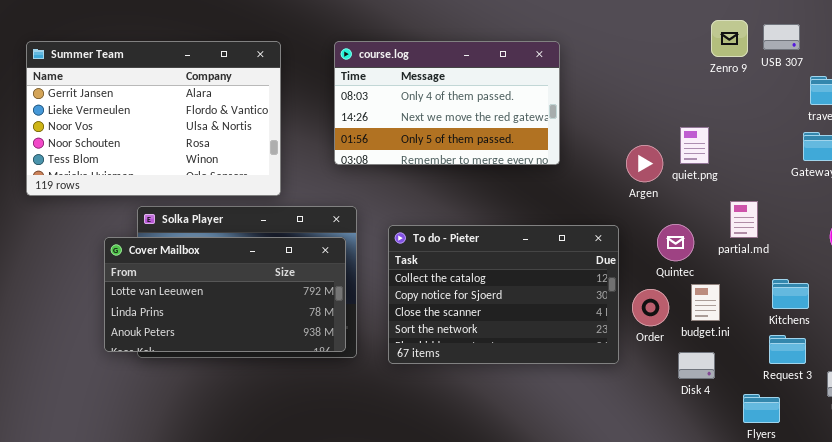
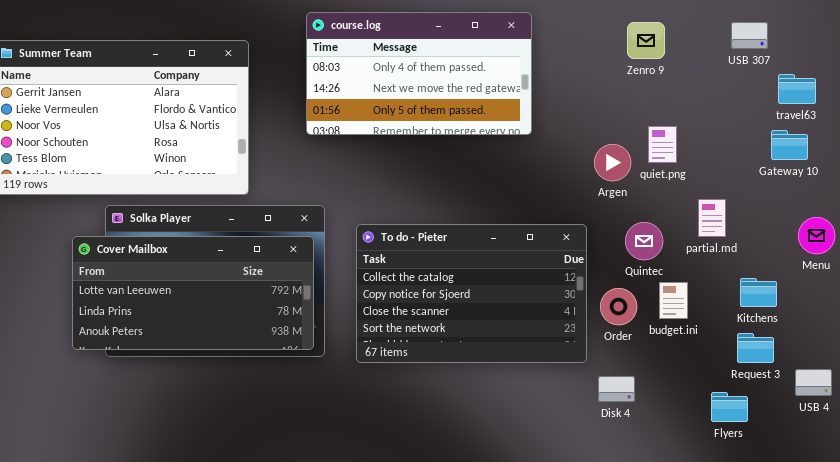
Zenro 9: [711,20,748,57] -> [627,22,665,59], moved
course.log: [334,41,560,165] -> [306,12,532,135], moved
Disk 4: [678,352,715,379] -> [598,376,635,402], moved

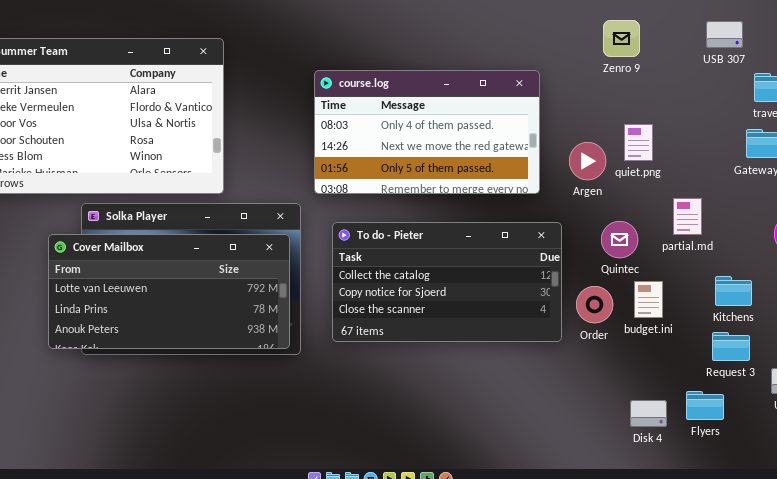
course.log: [306,12,532,135] -> [314,70,540,194], moved
To do - Pieter: [356,224,587,363] -> [332,222,562,342], resized
Disk 4: [598,376,635,402] -> [630,400,667,427], moved

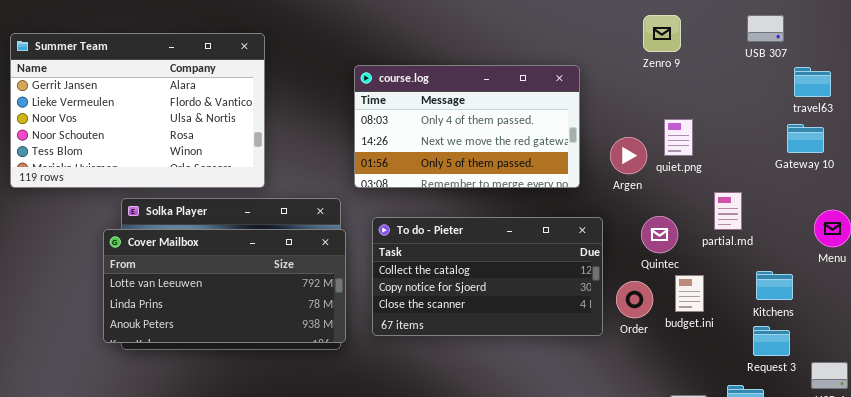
Cover Mailbox: [48,234,290,349] -> [103,229,346,343], moved

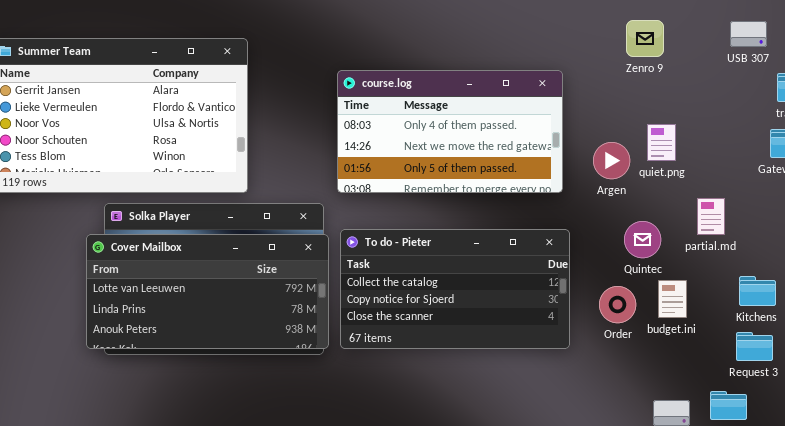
To do - Pieter: [372,217,603,336] -> [340,229,570,349], moved

